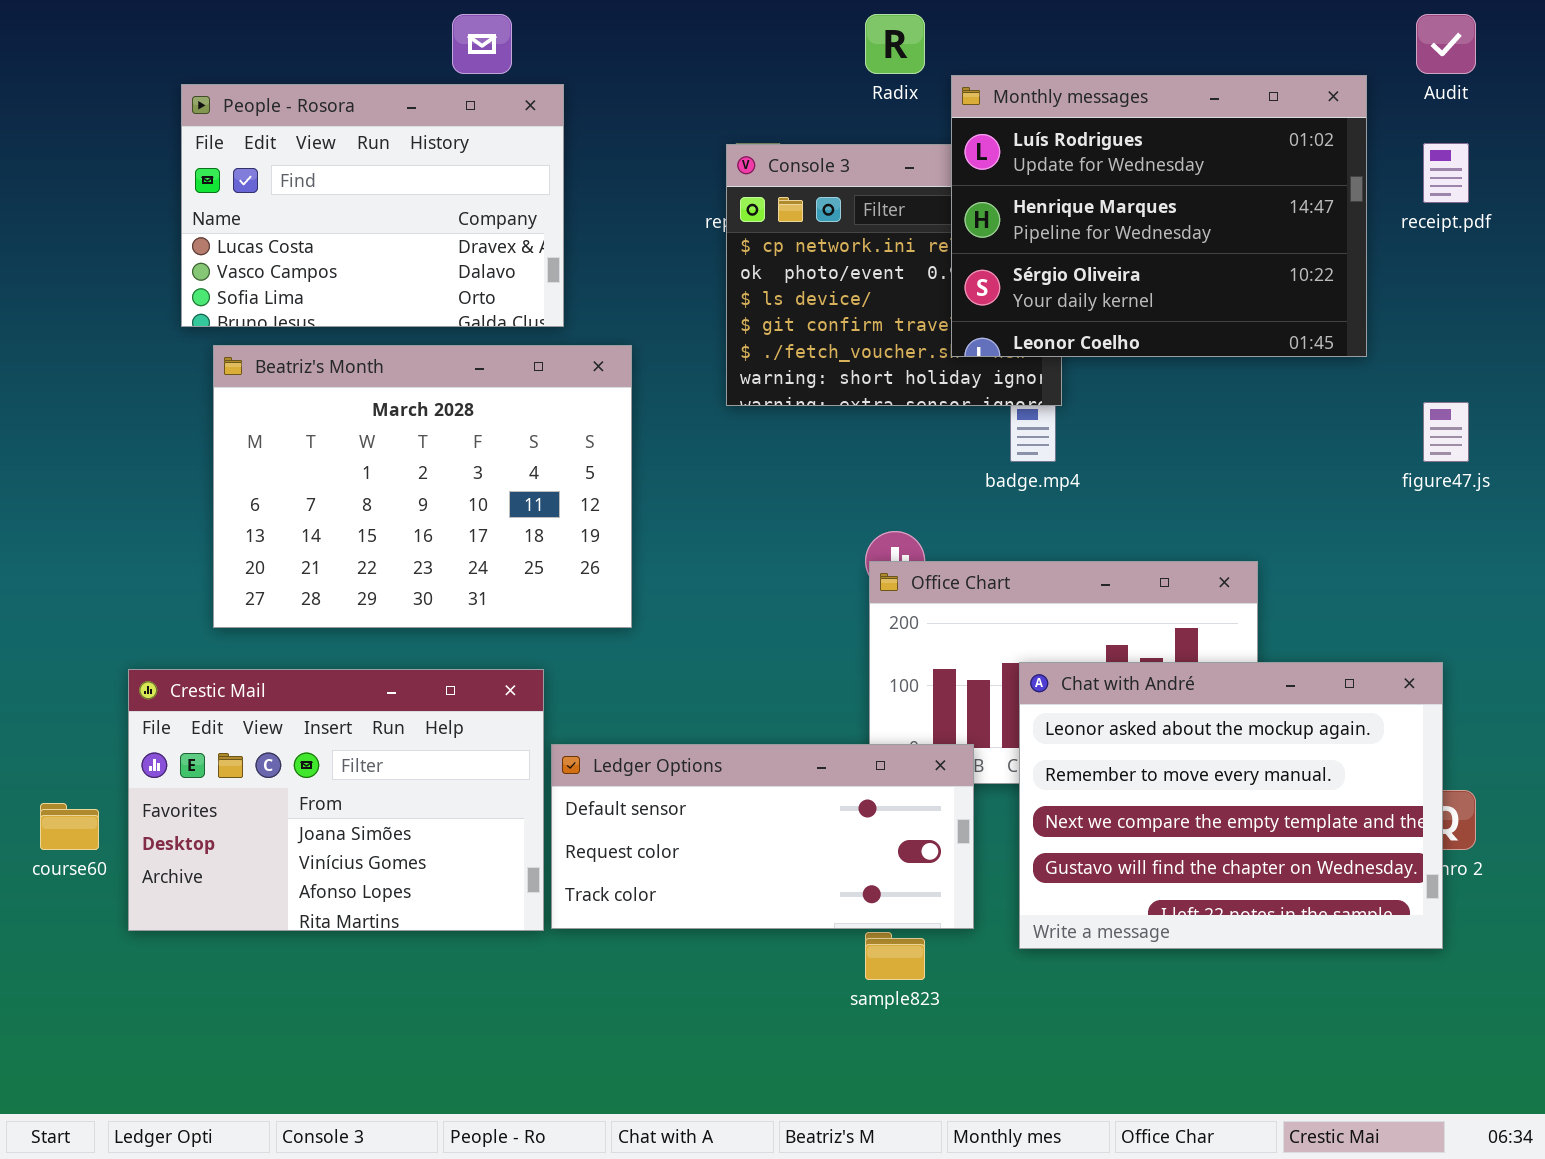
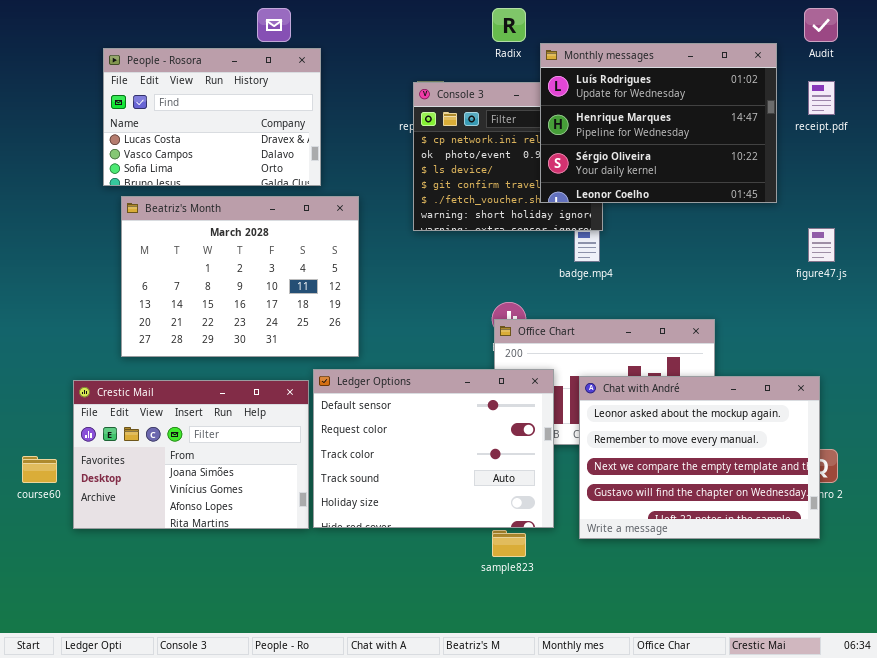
Ledger Options: [551,744,974,929] -> [313,369,554,528], resized

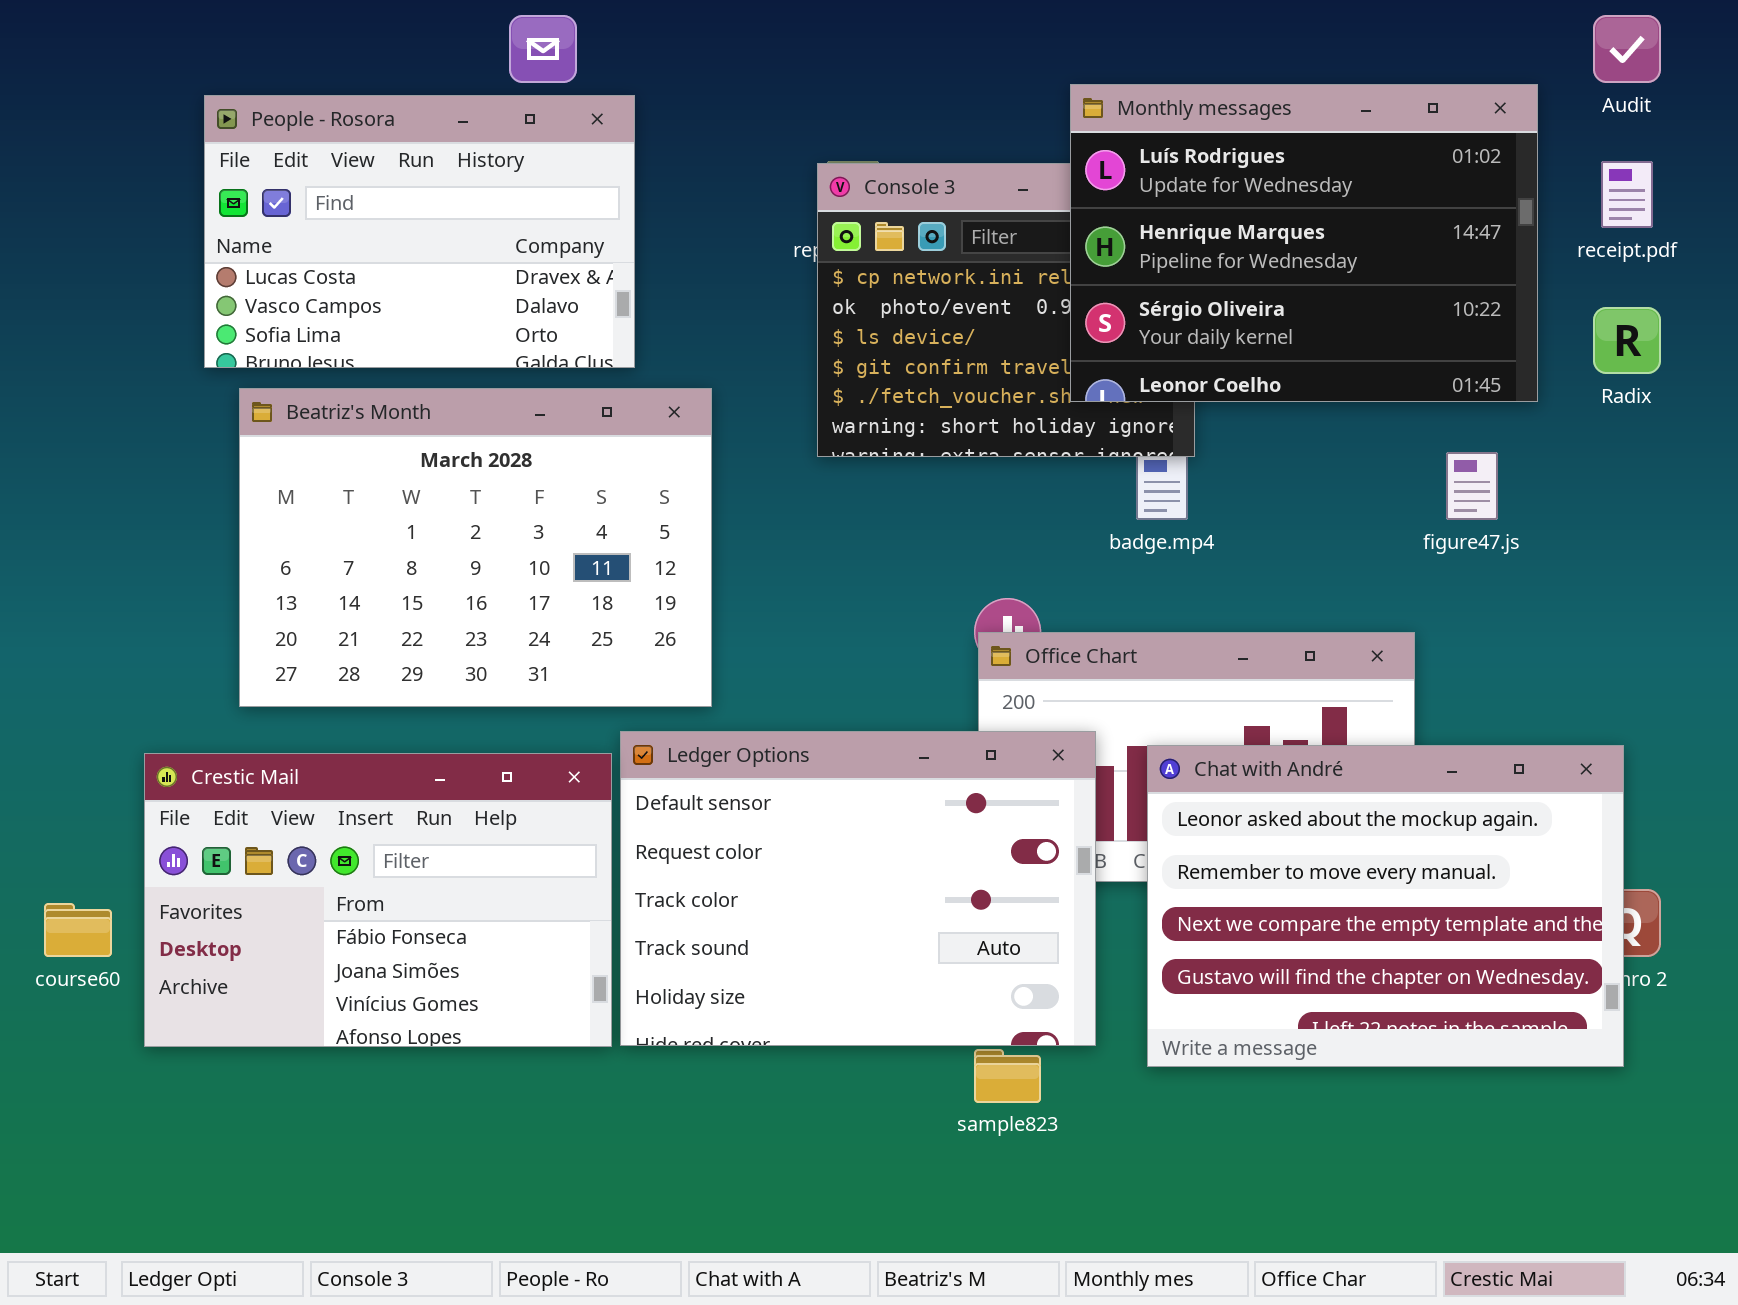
Radix: [492,8,526,42] -> [1593,307,1661,374], moved
figure47.js: [808,228,835,262] -> [1446,452,1498,520], moved
Crestic Mail: [73,380,309,529] -> [144,753,612,1047], scrolled up 1 row

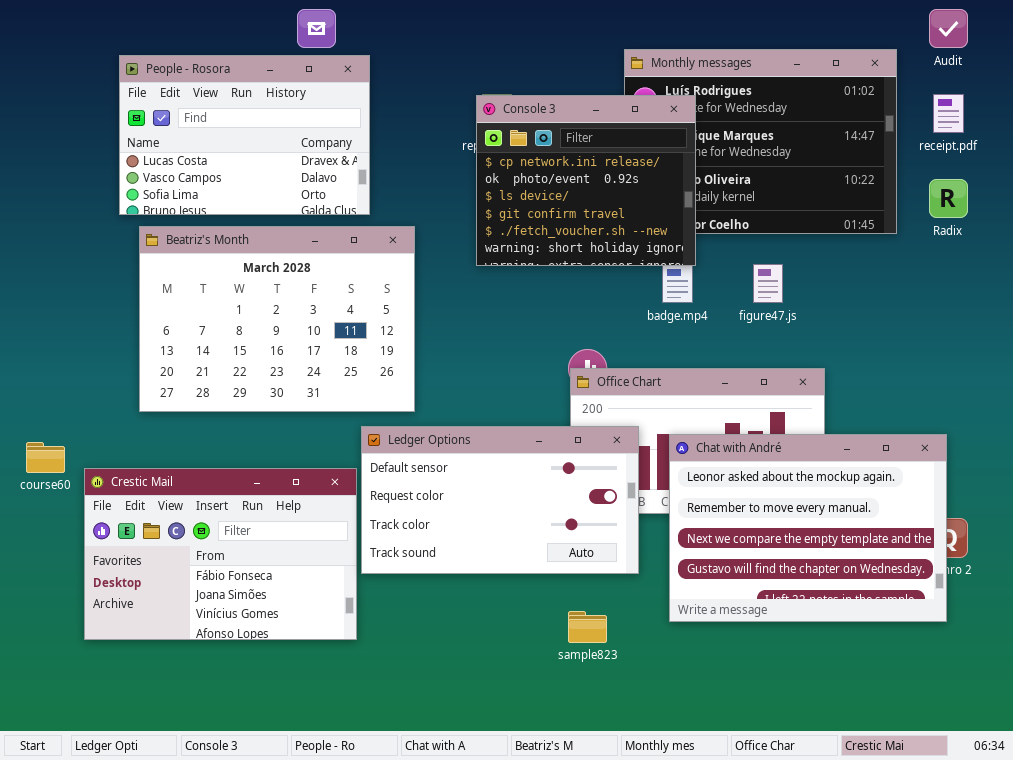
Console 3: [817,163,1195,457] -> [476,95,696,266], raised
figure47.js: [1446,452,1498,520] -> [753,264,783,303], moved
Ledger Options: [620,731,1096,1046] -> [361,426,639,574], resized
Crestic Mail: [144,753,612,1047] -> [84,468,357,640], moved
course60: [44,903,112,957] -> [26,442,65,473], moved

